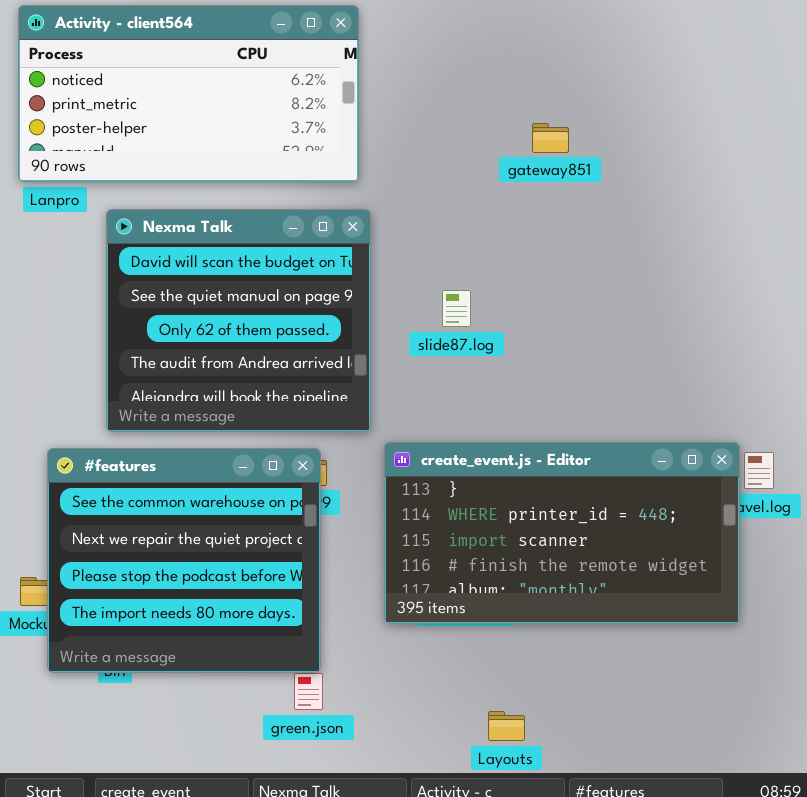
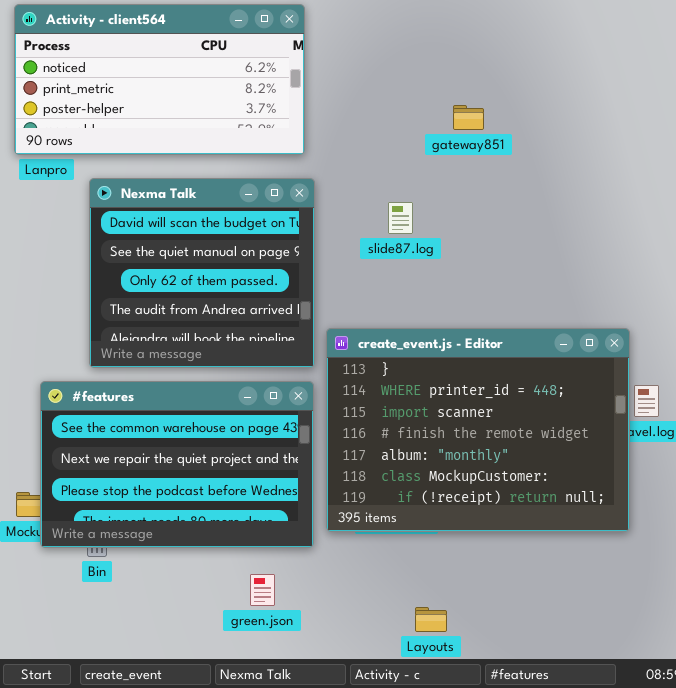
slide87.log: [442,290,471,327] -> [388,202,413,234], moved
create_event.js - Editor: [384,442,740,624] -> [326,328,630,532], resized
#features: [47,448,321,673] -> [40,381,314,548], resized

